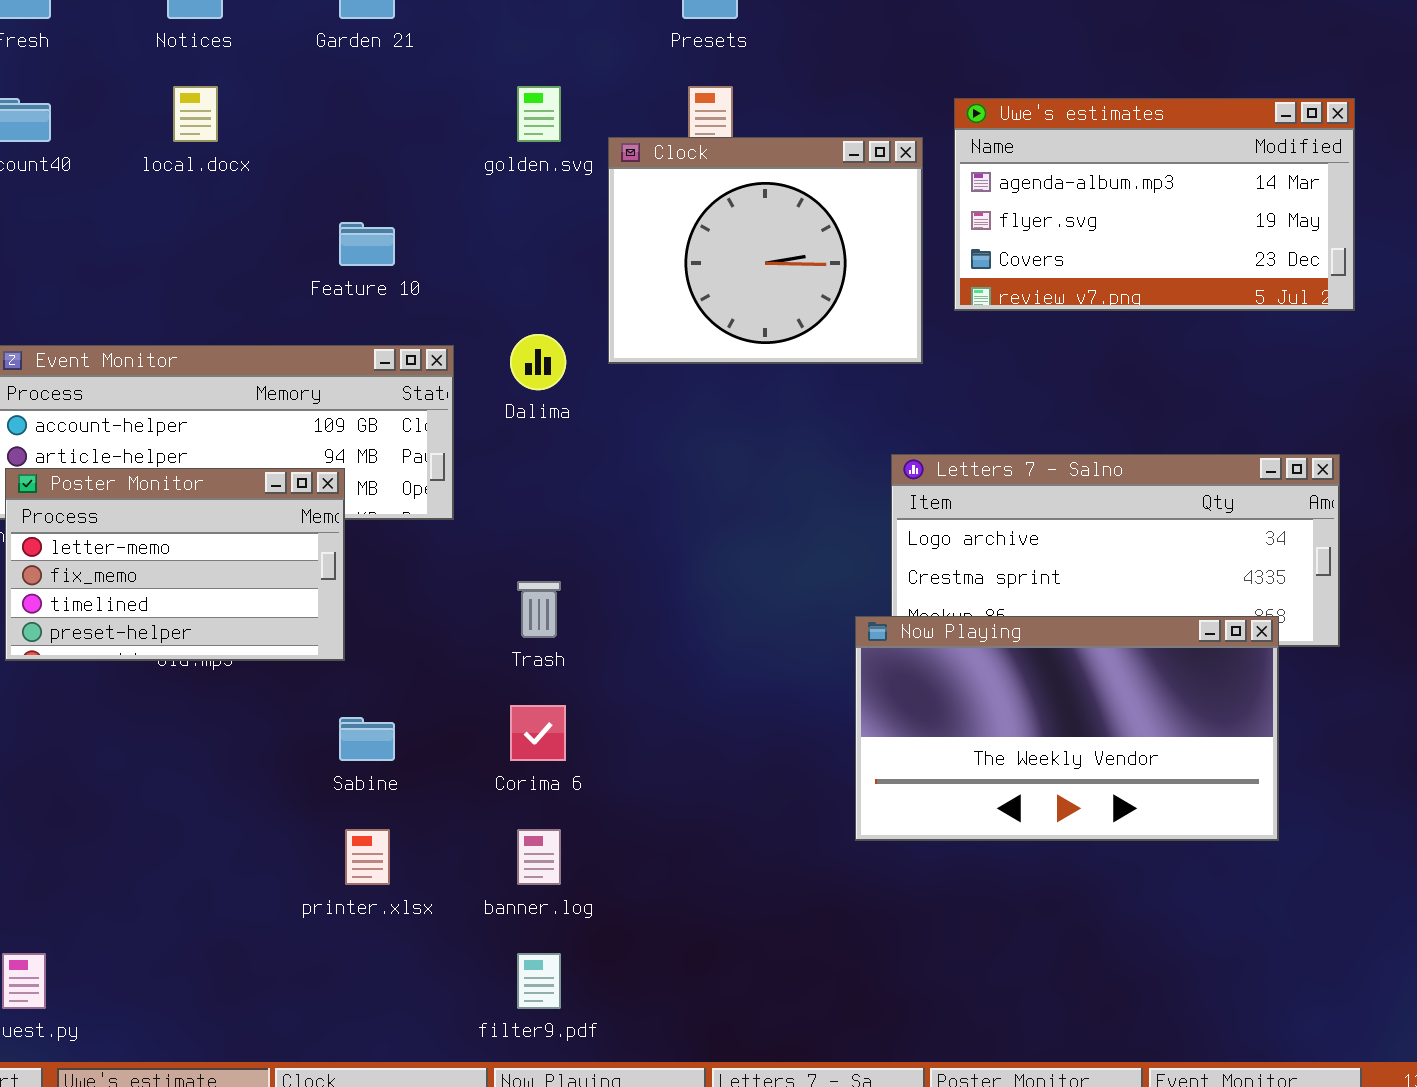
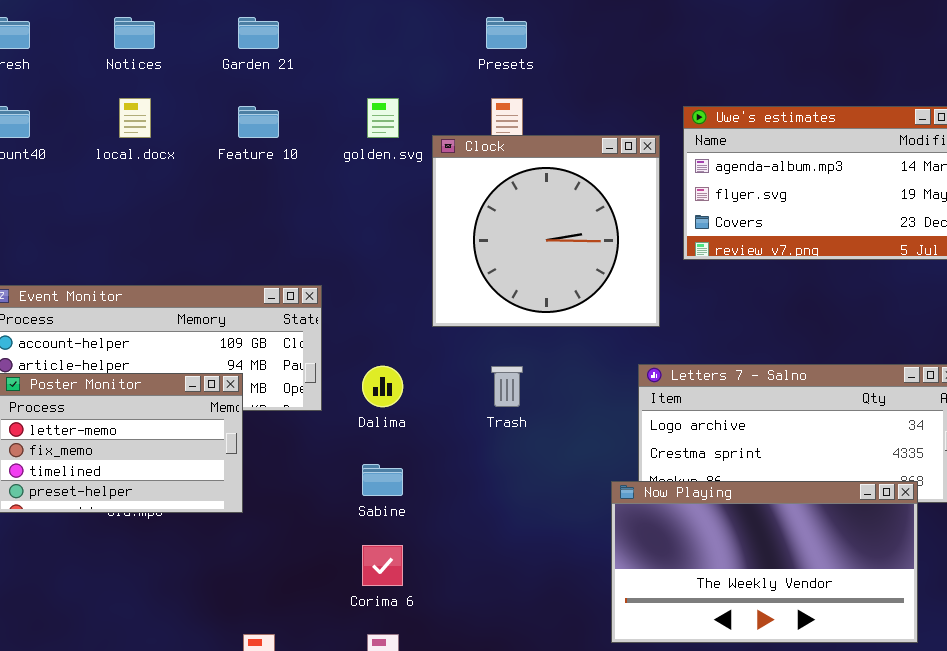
Clock: [608,137,923,364] -> [432,135,660,327], resized
Feature 10: [339,222,395,266] -> [238,106,279,138], moved
Dalima: [510,334,566,390] -> [362,366,403,407], moved
Trash: [517,581,561,638] -> [491,366,523,407], moved
Sabine: [339,717,395,761] -> [362,464,403,496], moved

